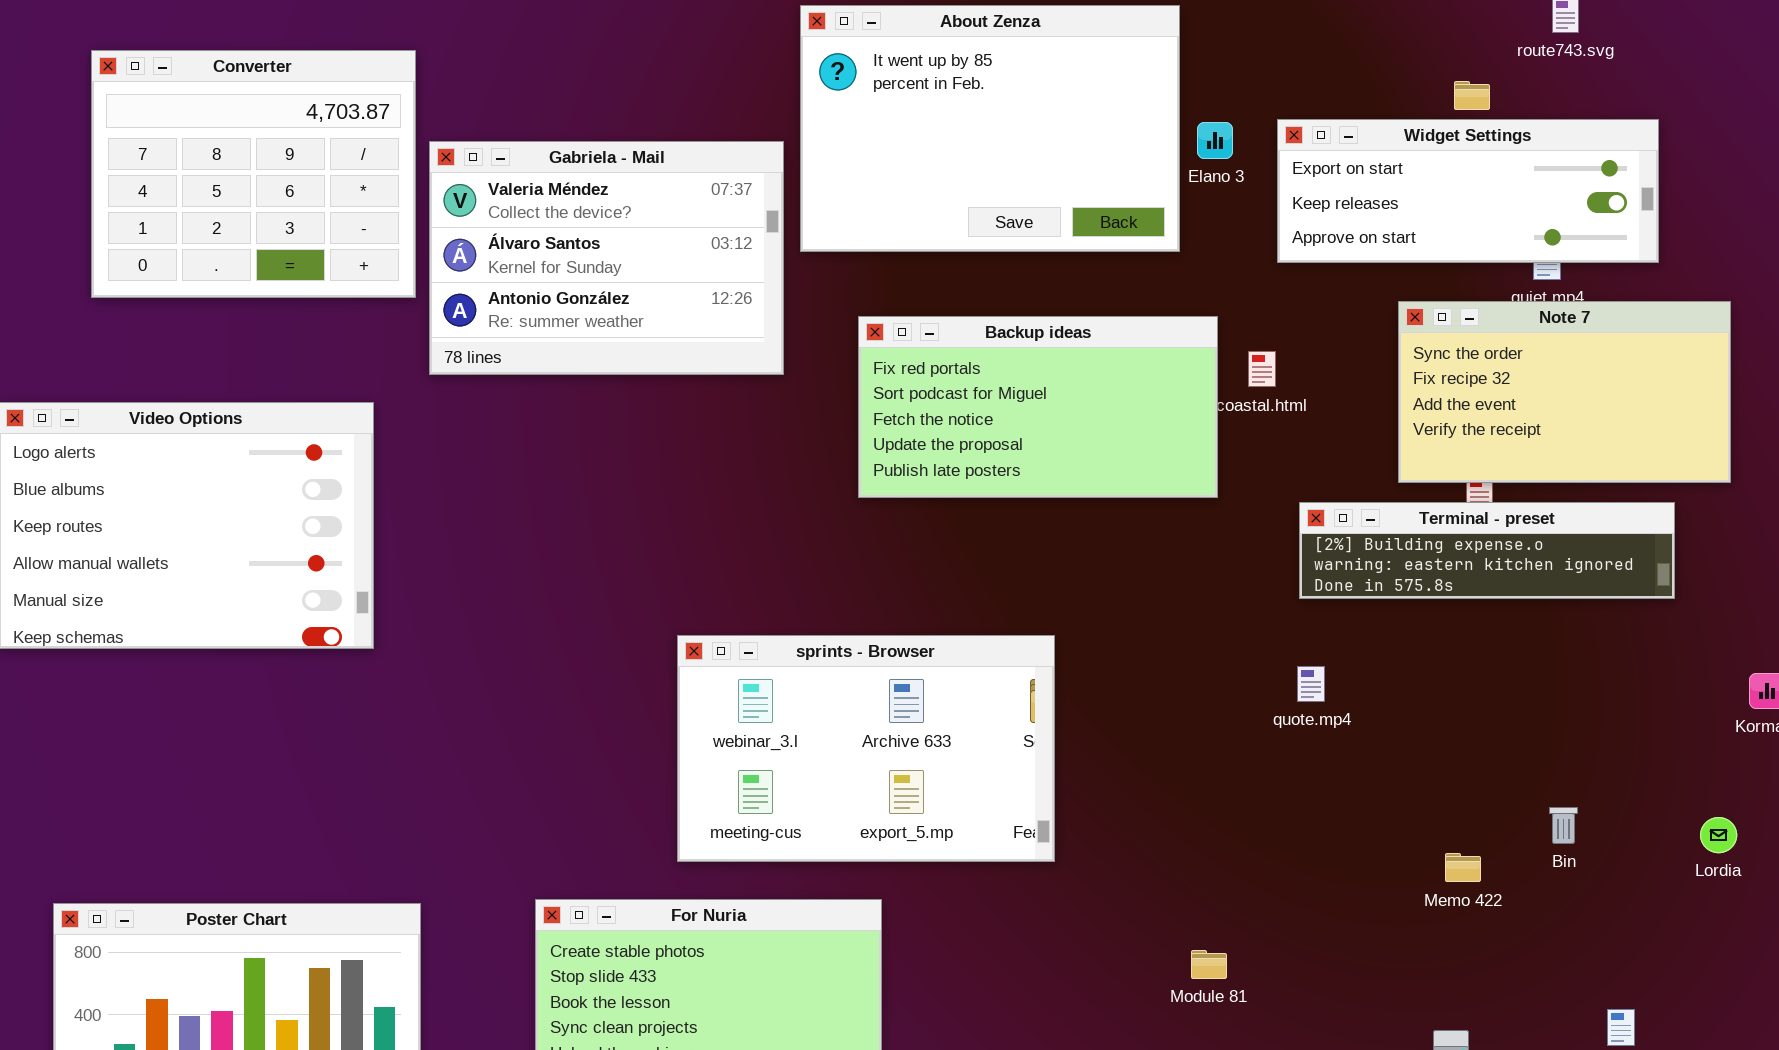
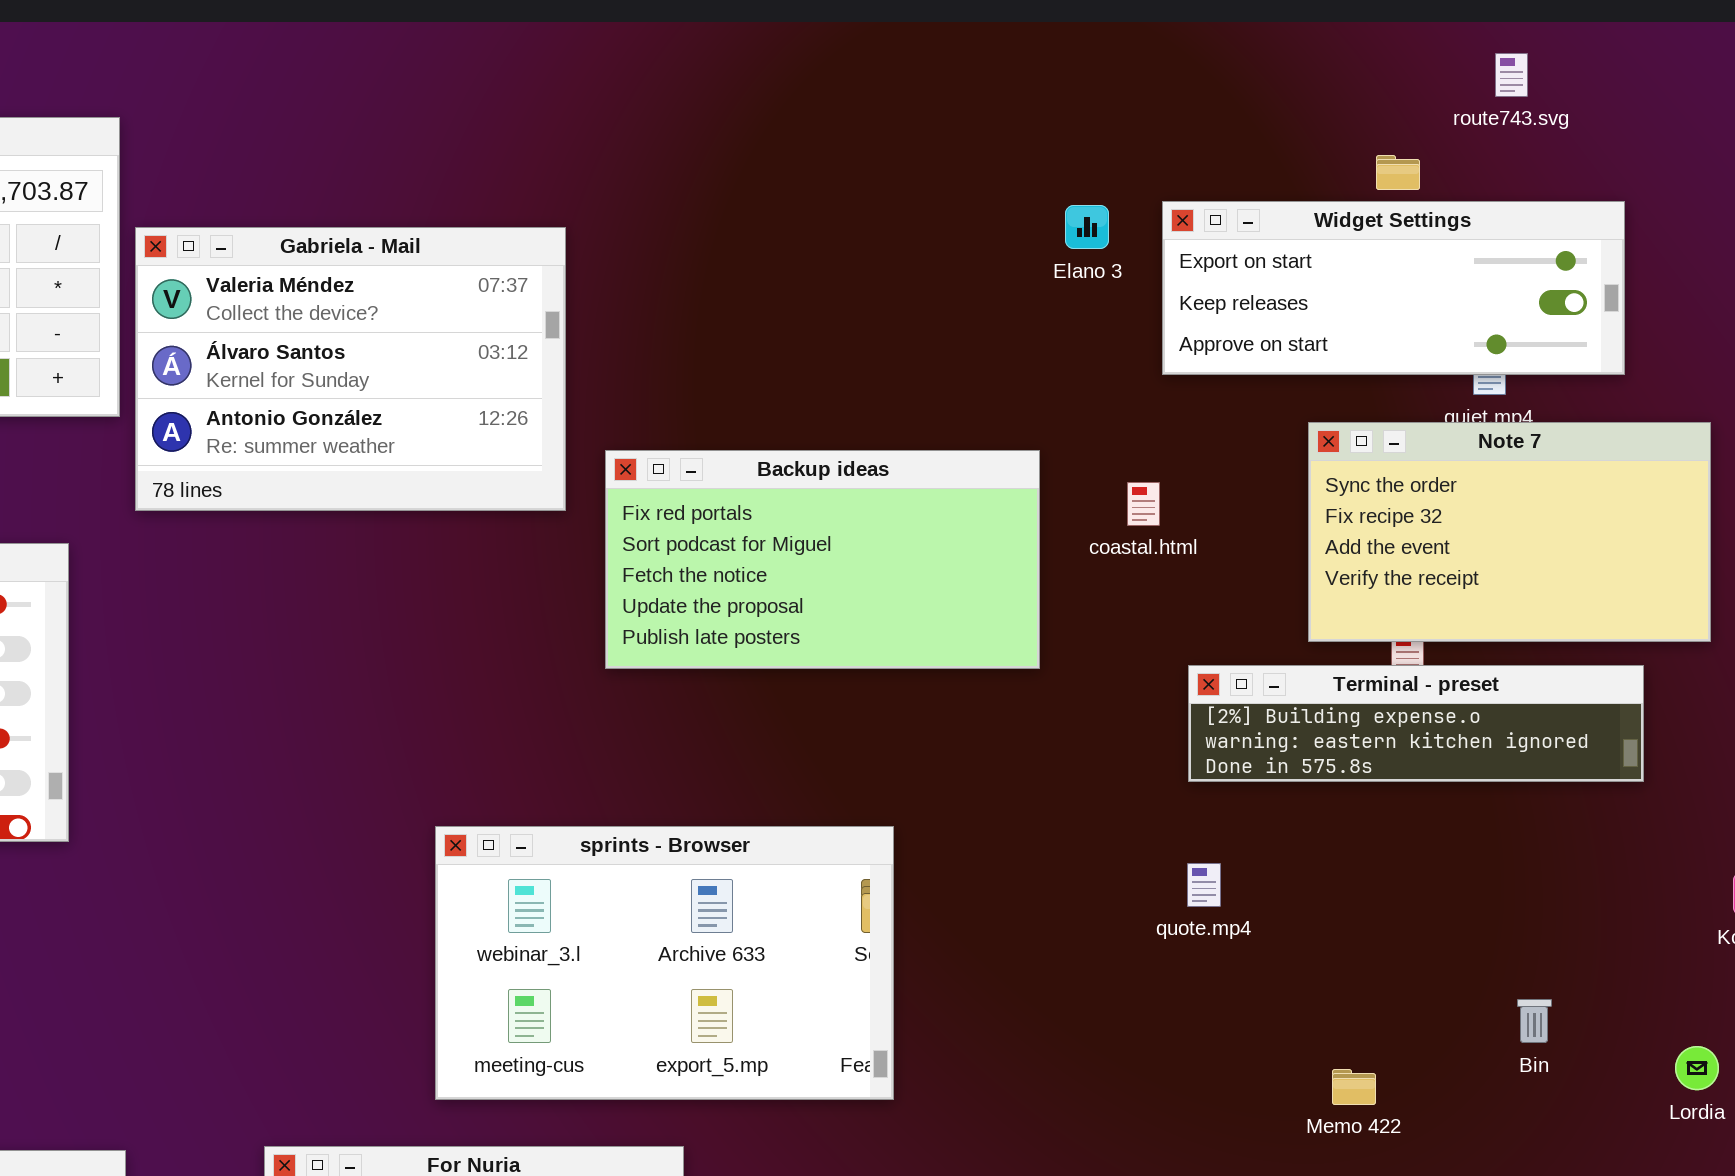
About Zenza: [800,5,1180,252] -> none, closed
Backup ideas: [858,316,1218,498] -> [605,450,1040,669], moved
Bin: [1549,807,1578,844] -> [1517,999,1552,1043], moved
Memo 422: [1445,853,1481,882] -> [1332,1069,1376,1105], moved

